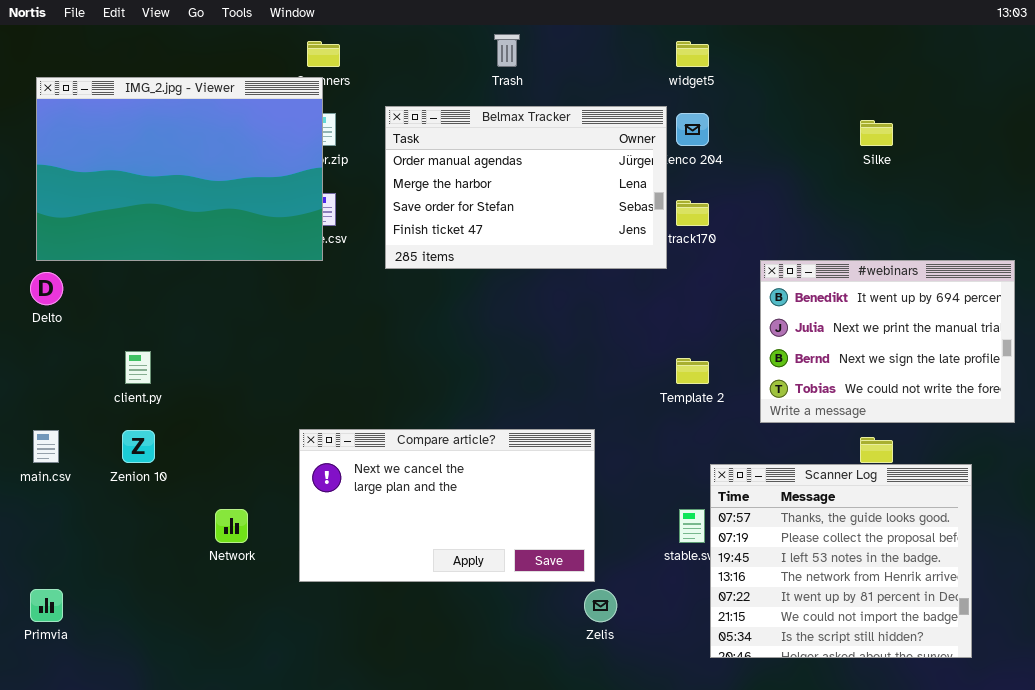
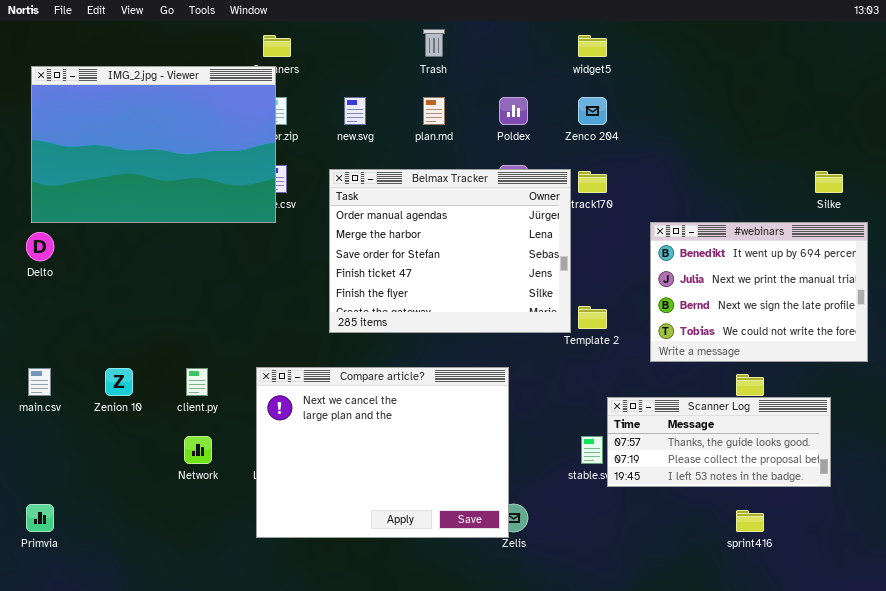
Belmax Tracker: [385,106,667,269] -> [329,169,571,333], moved, resized
Silke: [860,120,893,146] -> [815,171,843,193], moved
client.py: [125,351,151,384] -> [186,368,208,396], moved
Compare article?: [299,429,595,582] -> [256,367,509,538], resized
Scanner Log: [710,464,972,658] -> [607,397,831,487], resized

